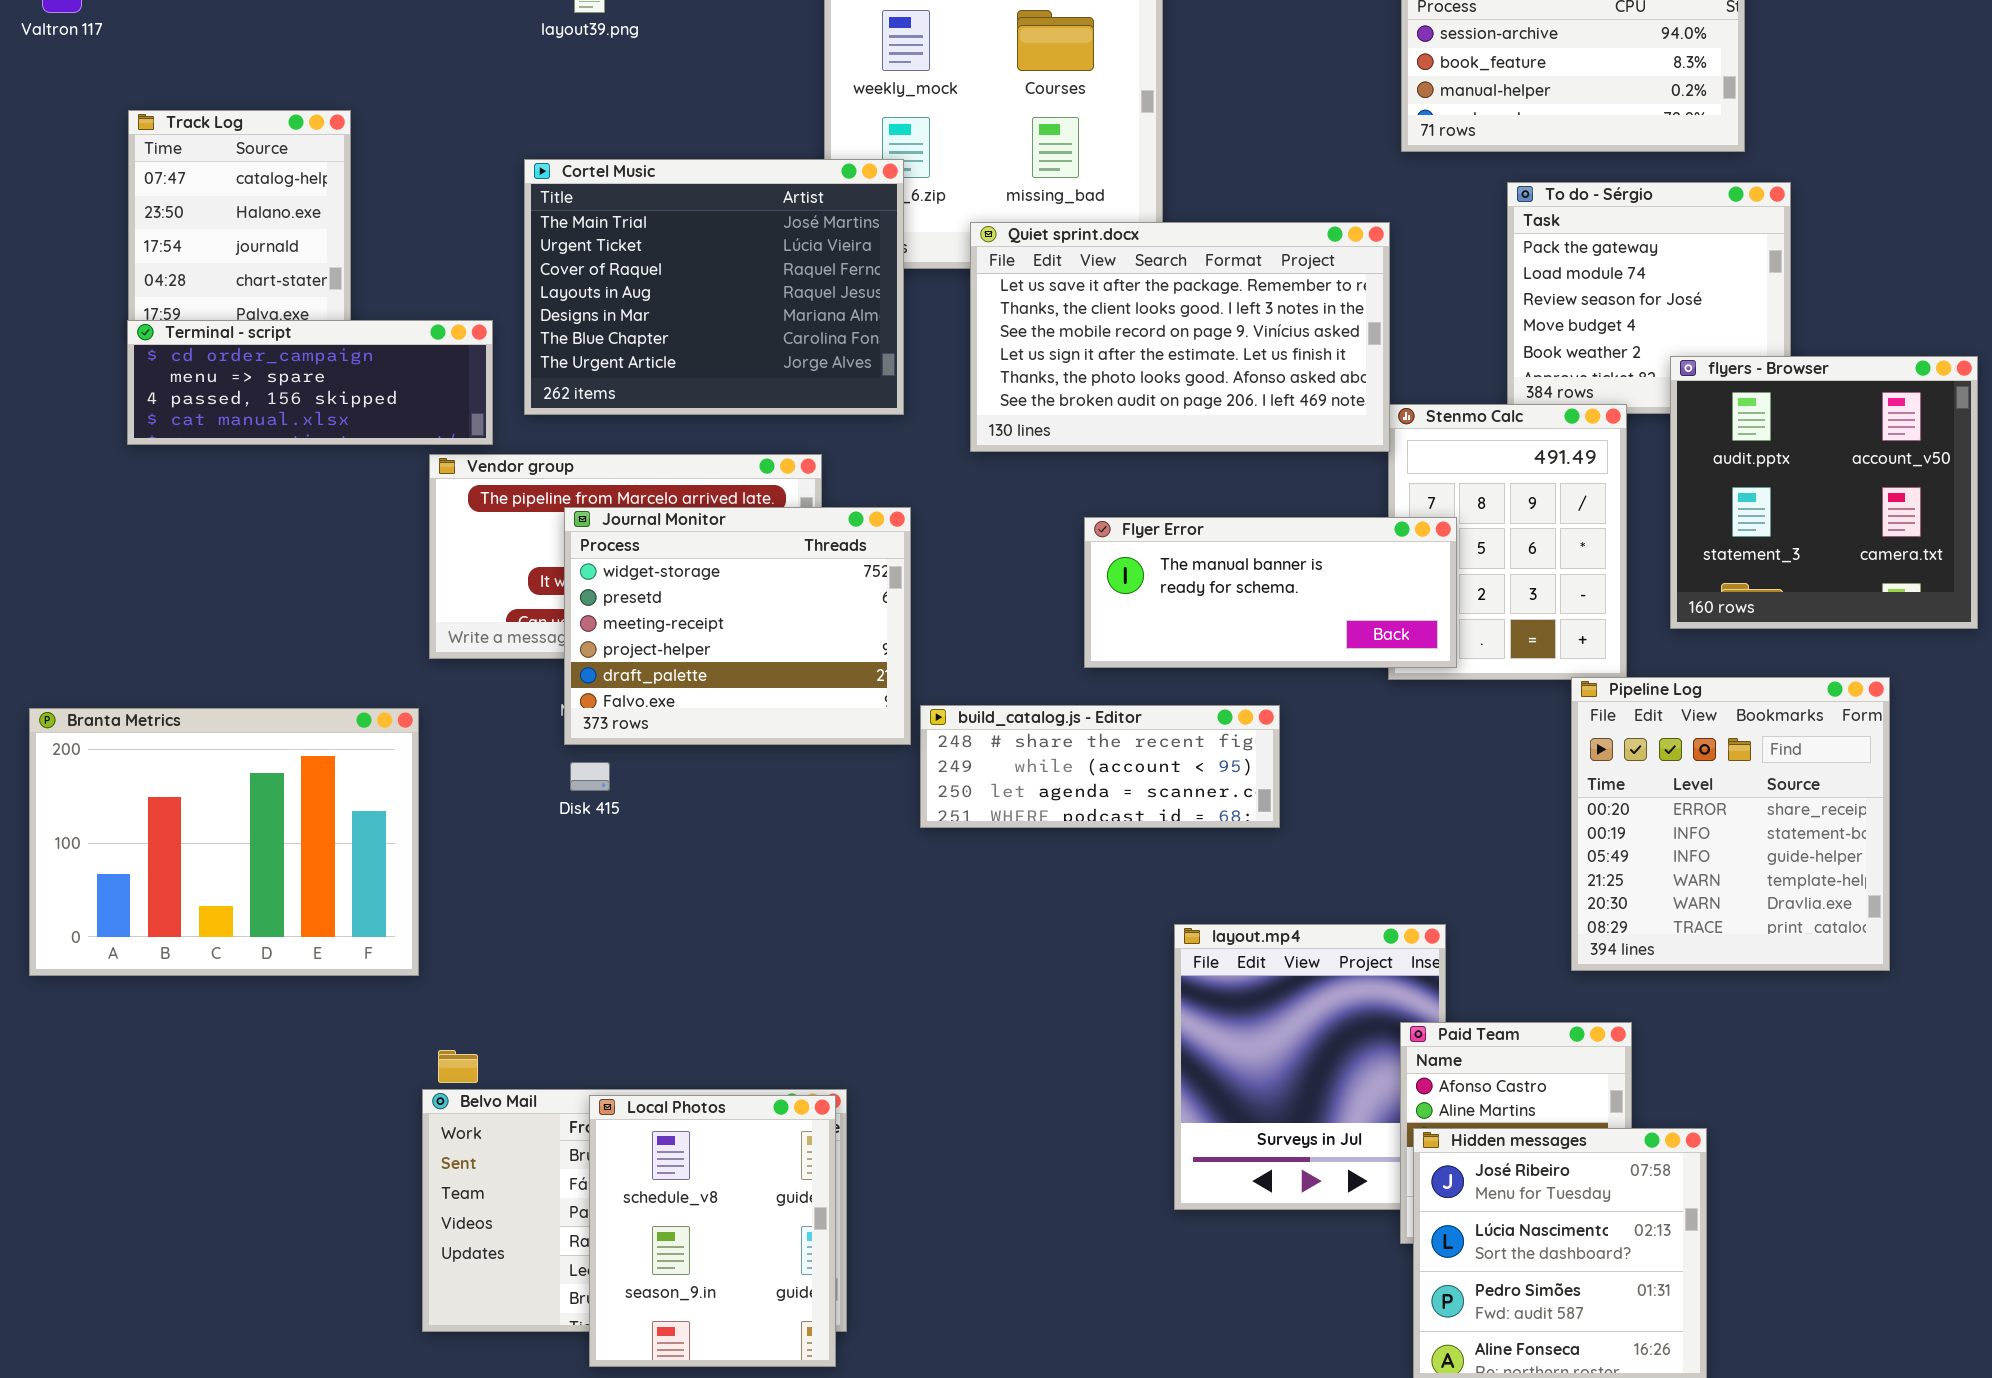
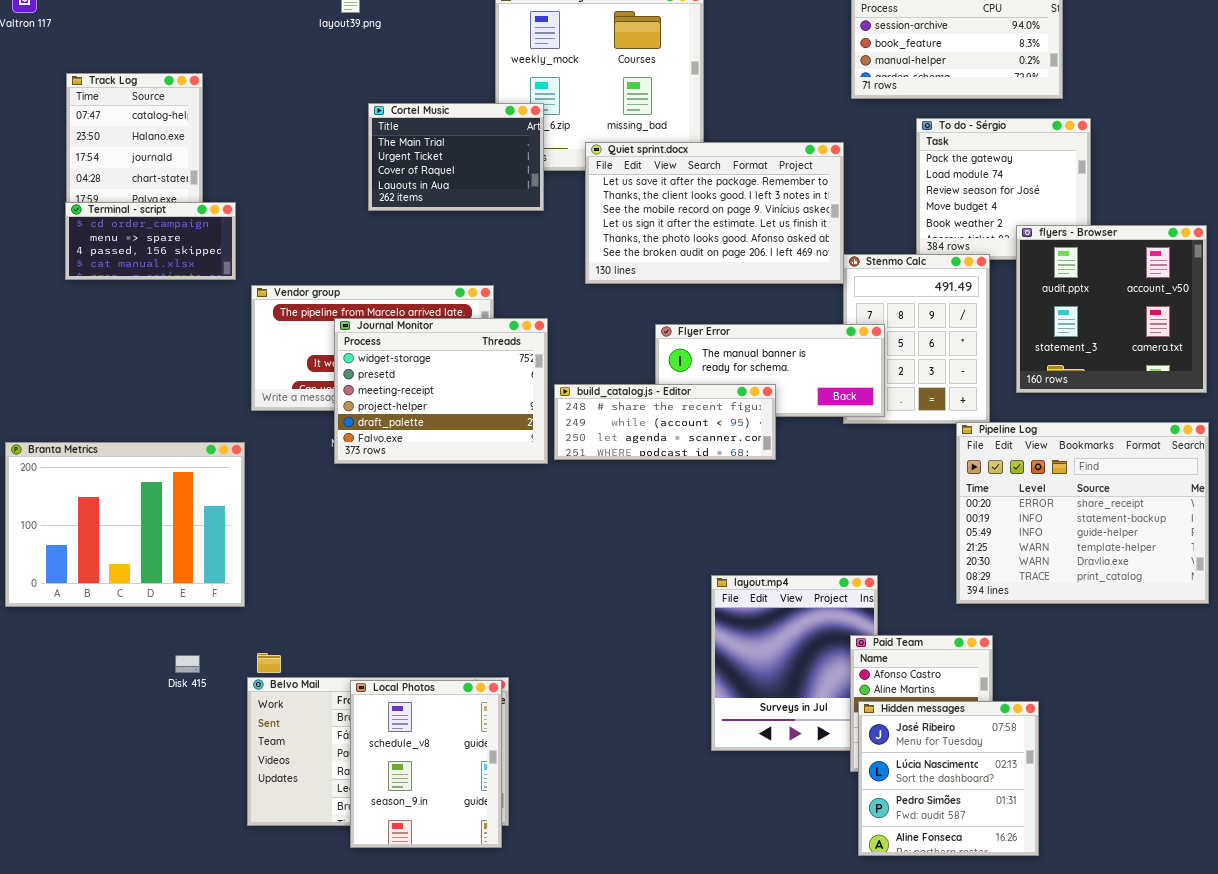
Cortel Music: [524,159,904,415] -> [368,103,544,211], resized
Terminal - script: [127,320,493,445] -> [65,202,236,280], resized
Pipeline Log: [1571,677,1890,971] -> [956,422,1209,604], resized
build_catalog.js - Editor: [920,705,1280,828] -> [554,384,776,460], moved
Disk 415: [570,762,610,791] -> [175,655,200,673], moved

